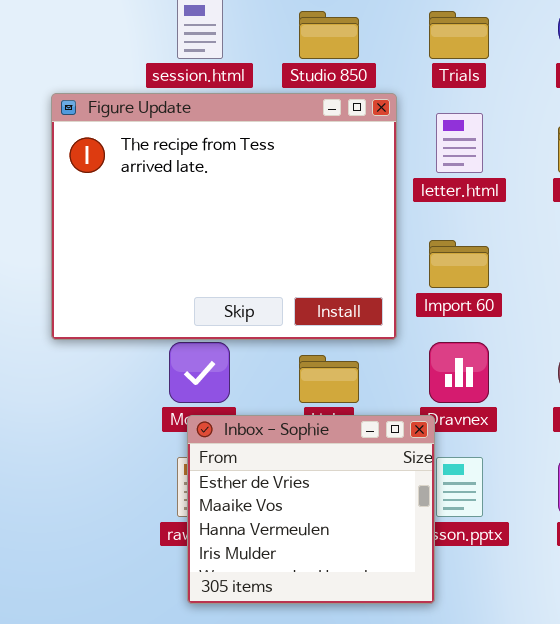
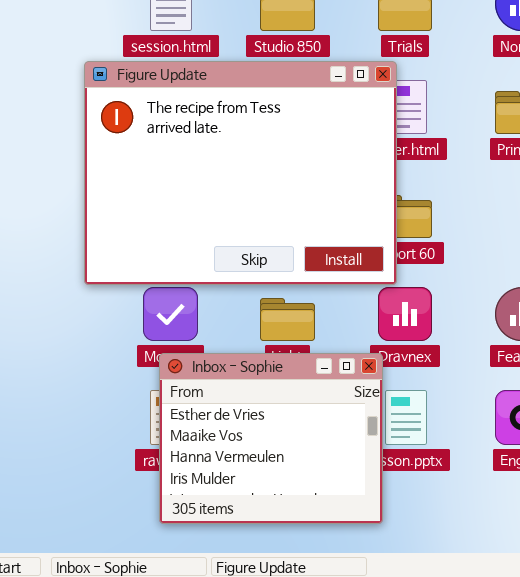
Figure Update: [51,93,397,340] -> [84,61,397,285], moved

